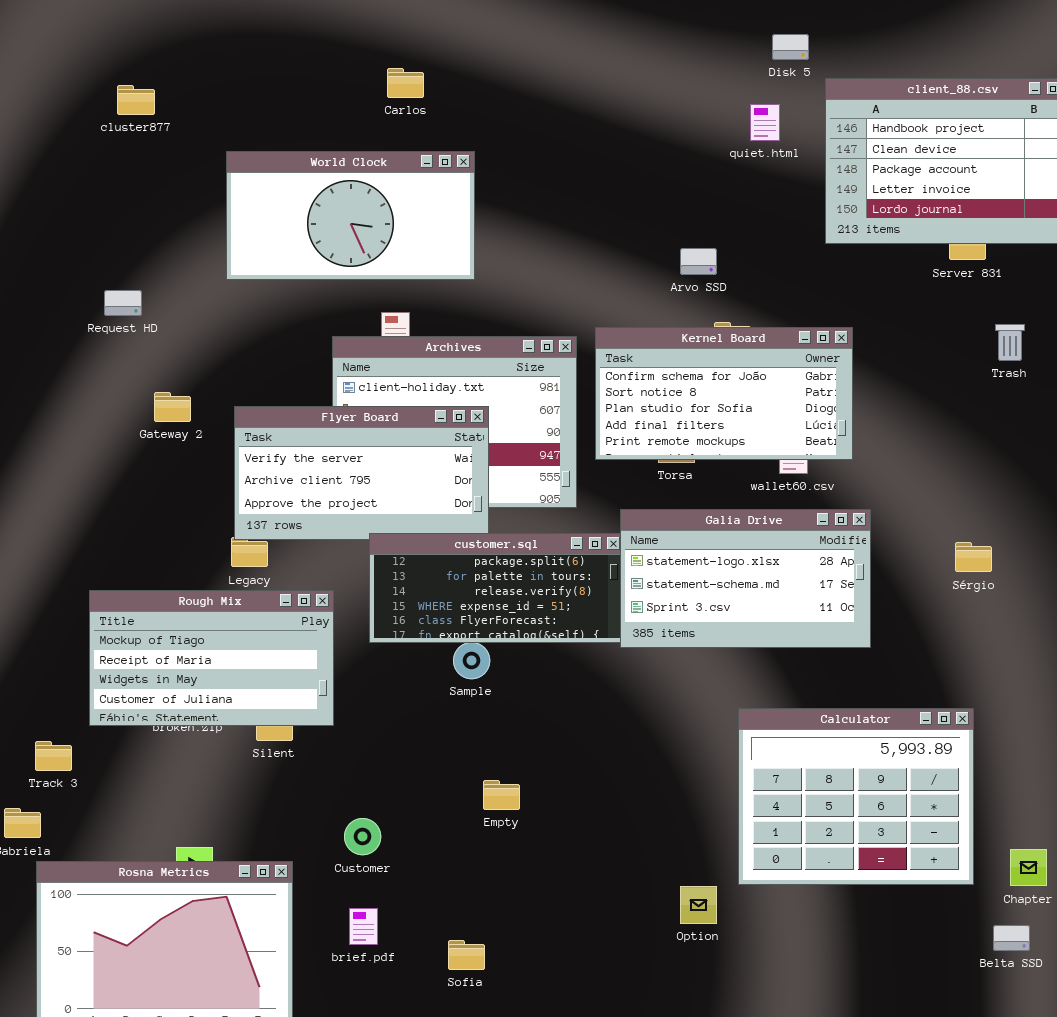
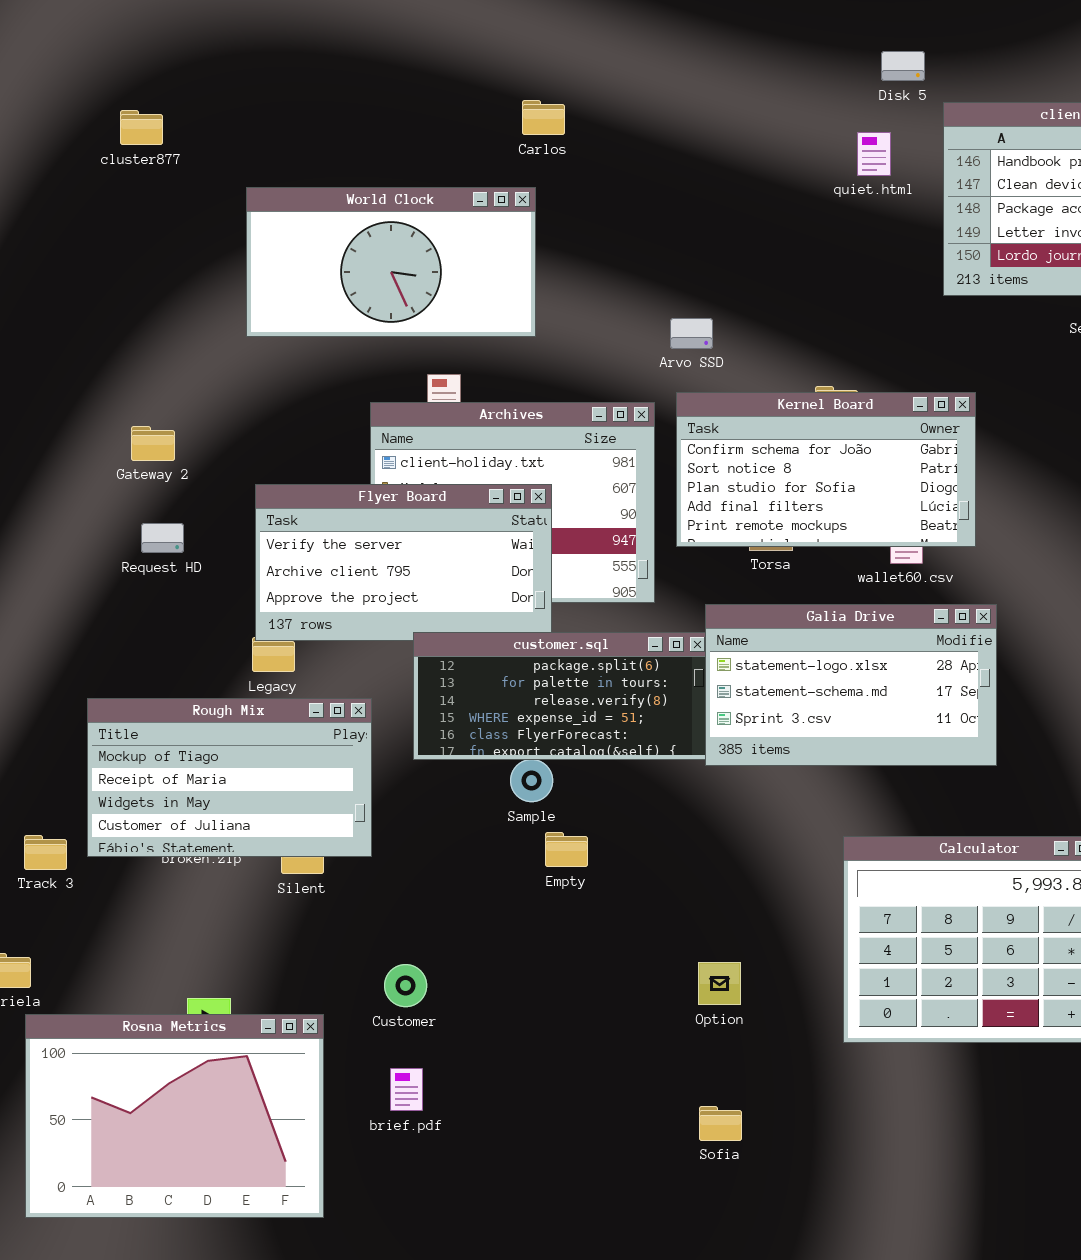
Carlos: [387,68,424,98] -> [522,100,565,135], moved
Arvo SSD: [680,248,717,275] -> [670,318,713,349], moved
Request HD: [104,290,142,316] -> [141,523,184,553], moved
Gateway 2: [154,392,191,422] -> [131,426,175,461], moved
Track 3: [35,741,72,771] -> [24,835,67,870], moved
Empty: [483,780,520,810] -> [545,832,588,867], moved
Option: [680,886,717,924] -> [698,962,741,1005], moved
Sofia: [448,940,485,970] -> [699,1106,742,1141], moved

